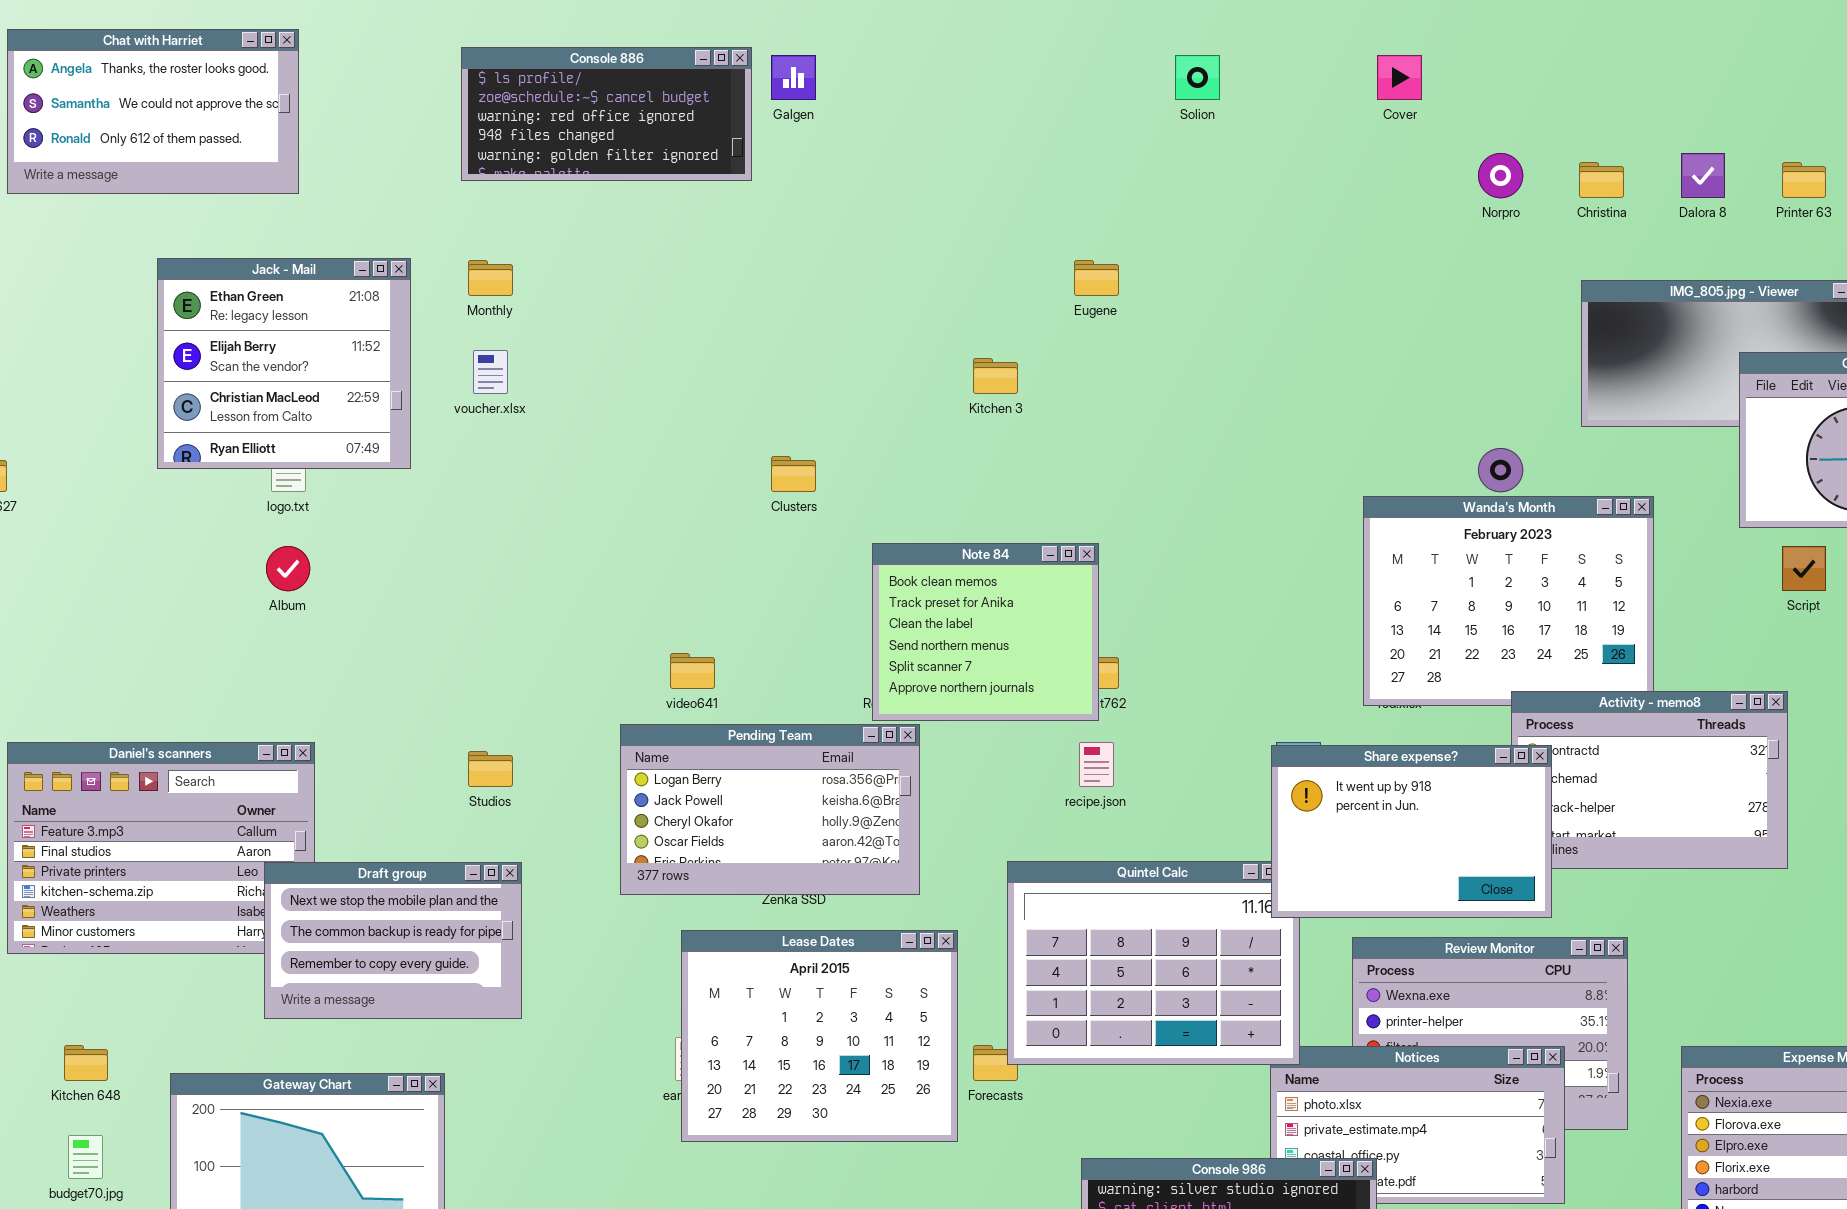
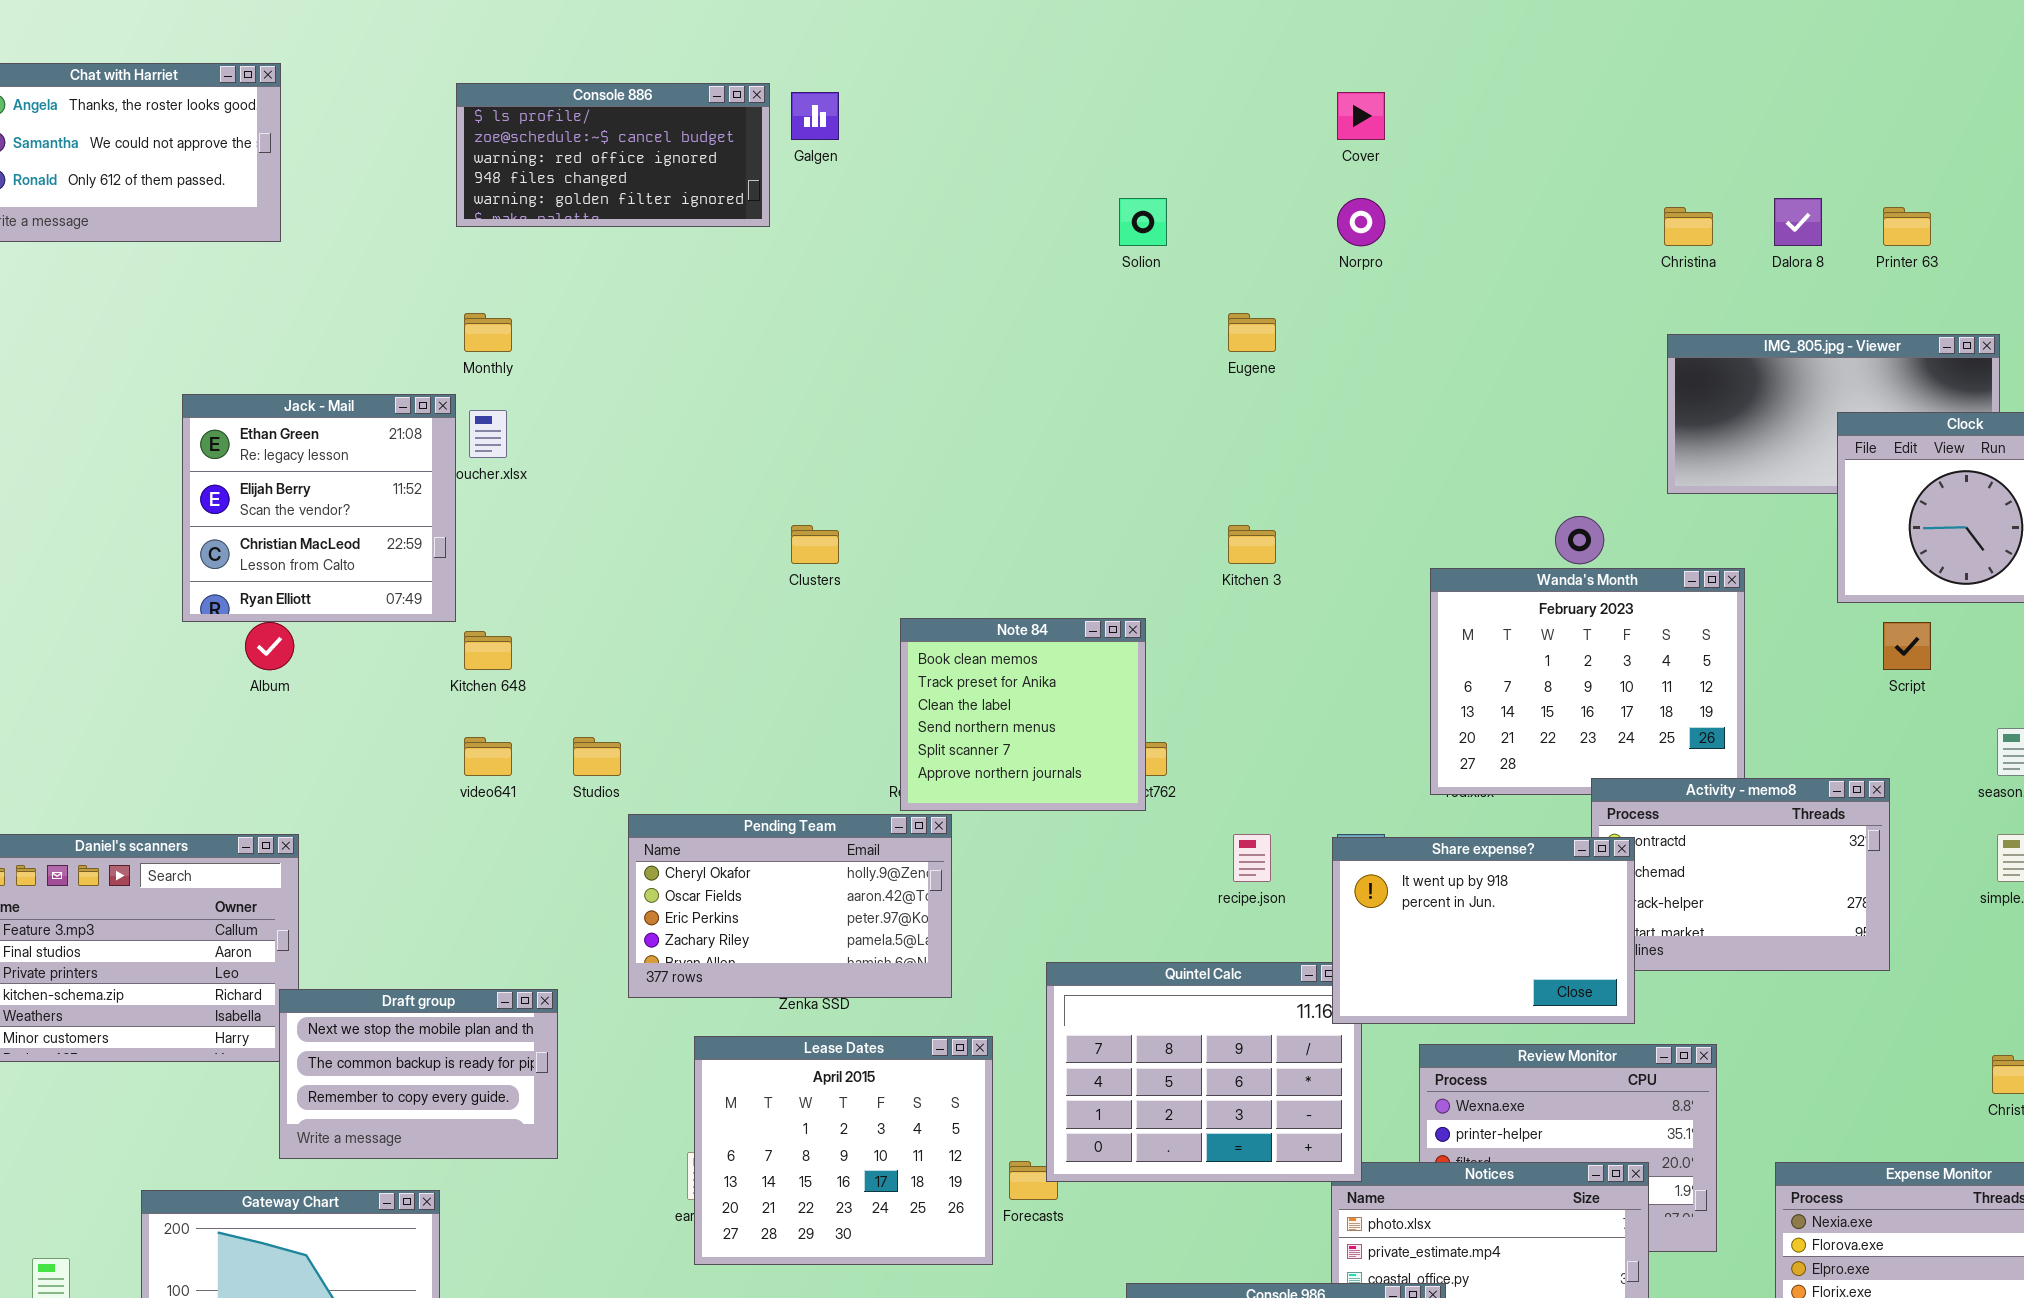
Solion: [1175,55,1220,100] -> [1119,198,1167,246], moved
Cover: [1377,55,1422,100] -> [1337,92,1385,140], moved
Norpro: [1478,153,1523,198] -> [1337,198,1385,246], moved
Jack - Mail: [157,258,411,469] -> [182,394,456,622], moved
Eugene: [1074,260,1119,296] -> [1228,313,1276,352], moved
Kitchen 3: [973,358,1018,394] -> [1228,525,1276,564], moved
video641: [670,653,715,689] -> [464,737,512,776], moved
Pending Team: [620,724,920,895] -> [628,814,952,998], scrolled down 2 rows
recipe.json: [1079,742,1114,787] -> [1233,834,1271,882], moved
Studios: [468,751,513,787] -> [573,737,621,776], moved
Draft group: [264,862,522,1019] -> [279,989,558,1159], moved
Kitchen 648: [64,1045,108,1081] -> [464,631,512,670], moved

